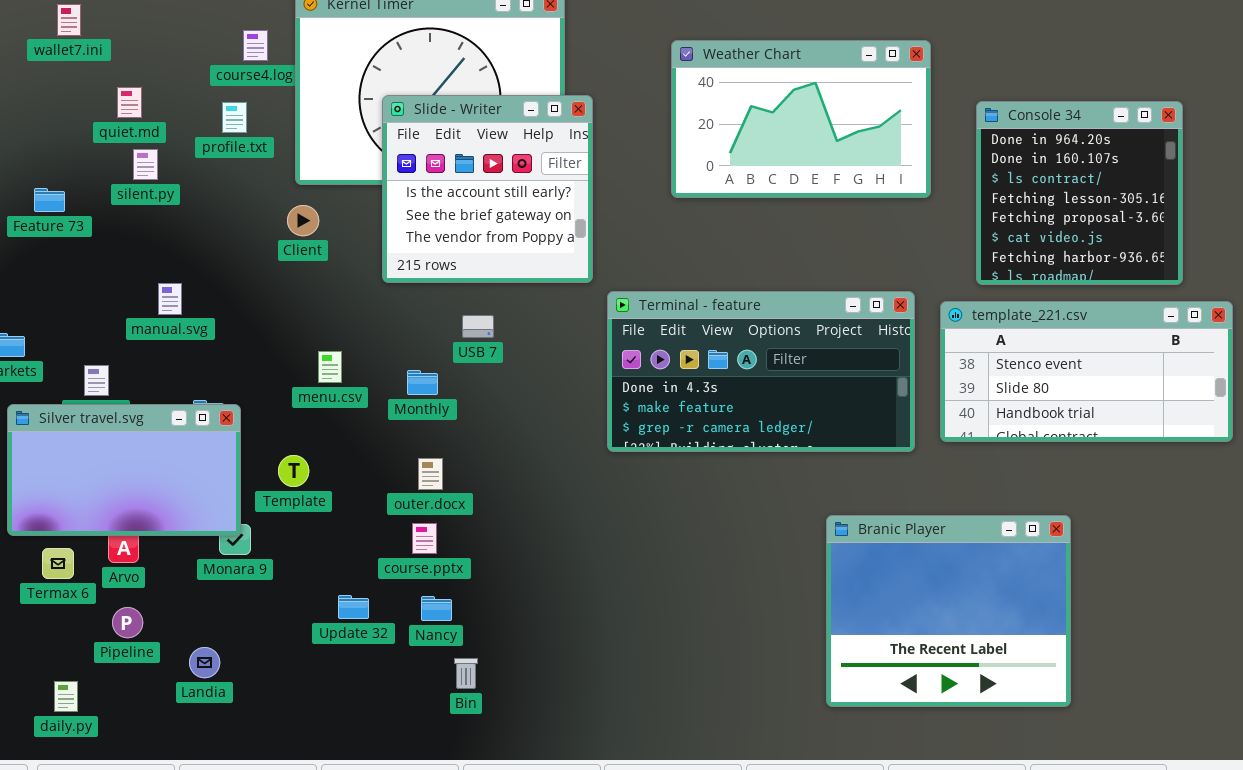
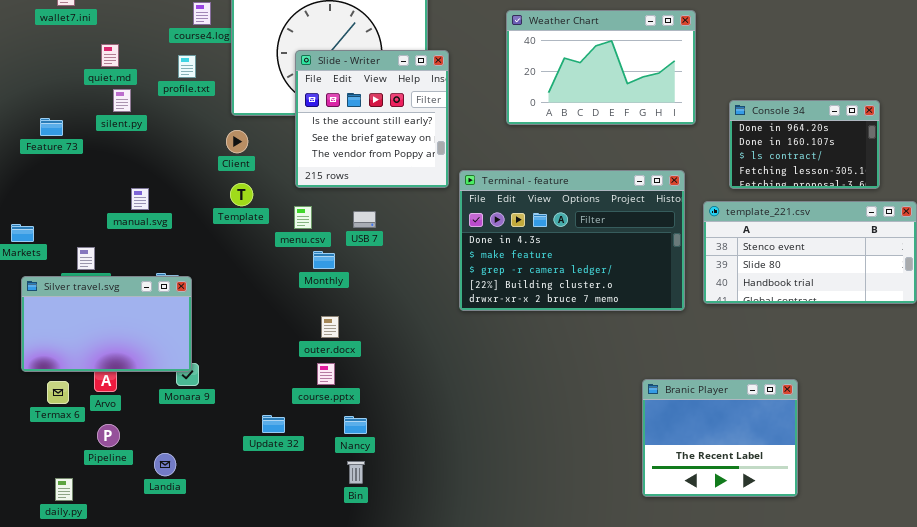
Console 34: [976,101,1183,285] -> [729,100,880,189], resized
Terminal - feature: [607,291,915,452] -> [459,170,685,311], resized
menu.csv: [318,351,342,383] -> [294,206,312,229], moved
Template: [278,455,309,487] -> [230,183,253,206], moved
Branic Player: [826,515,1071,707] -> [642,379,798,497], resized
Nancy: [421,596,452,621] -> [344,416,367,434], moved

